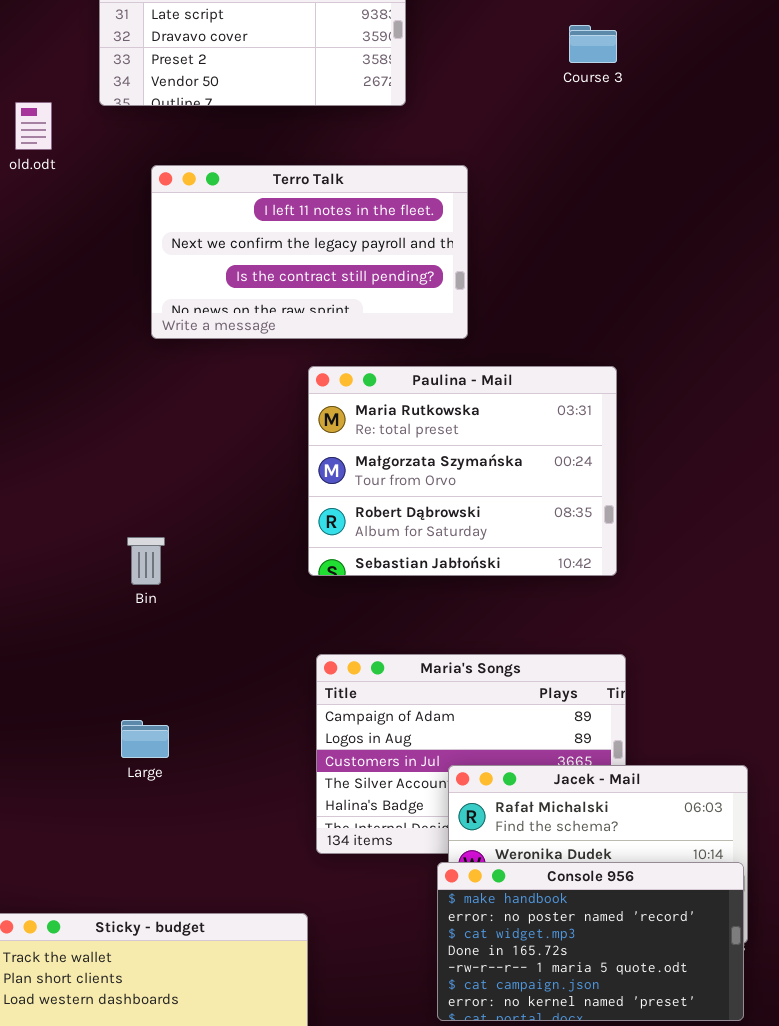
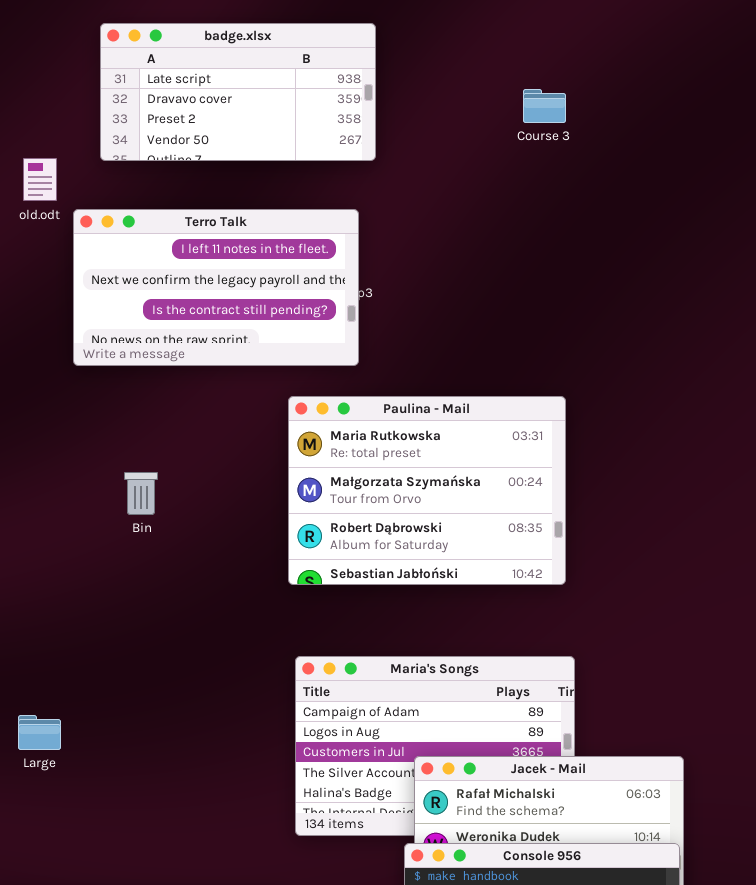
Terro Talk: [151,165,468,339] -> [73,209,359,366], moved
Bin: [127,537,165,585] -> [124,472,158,515], moved
Large: [121,720,169,758] -> [18,715,61,750], moved

